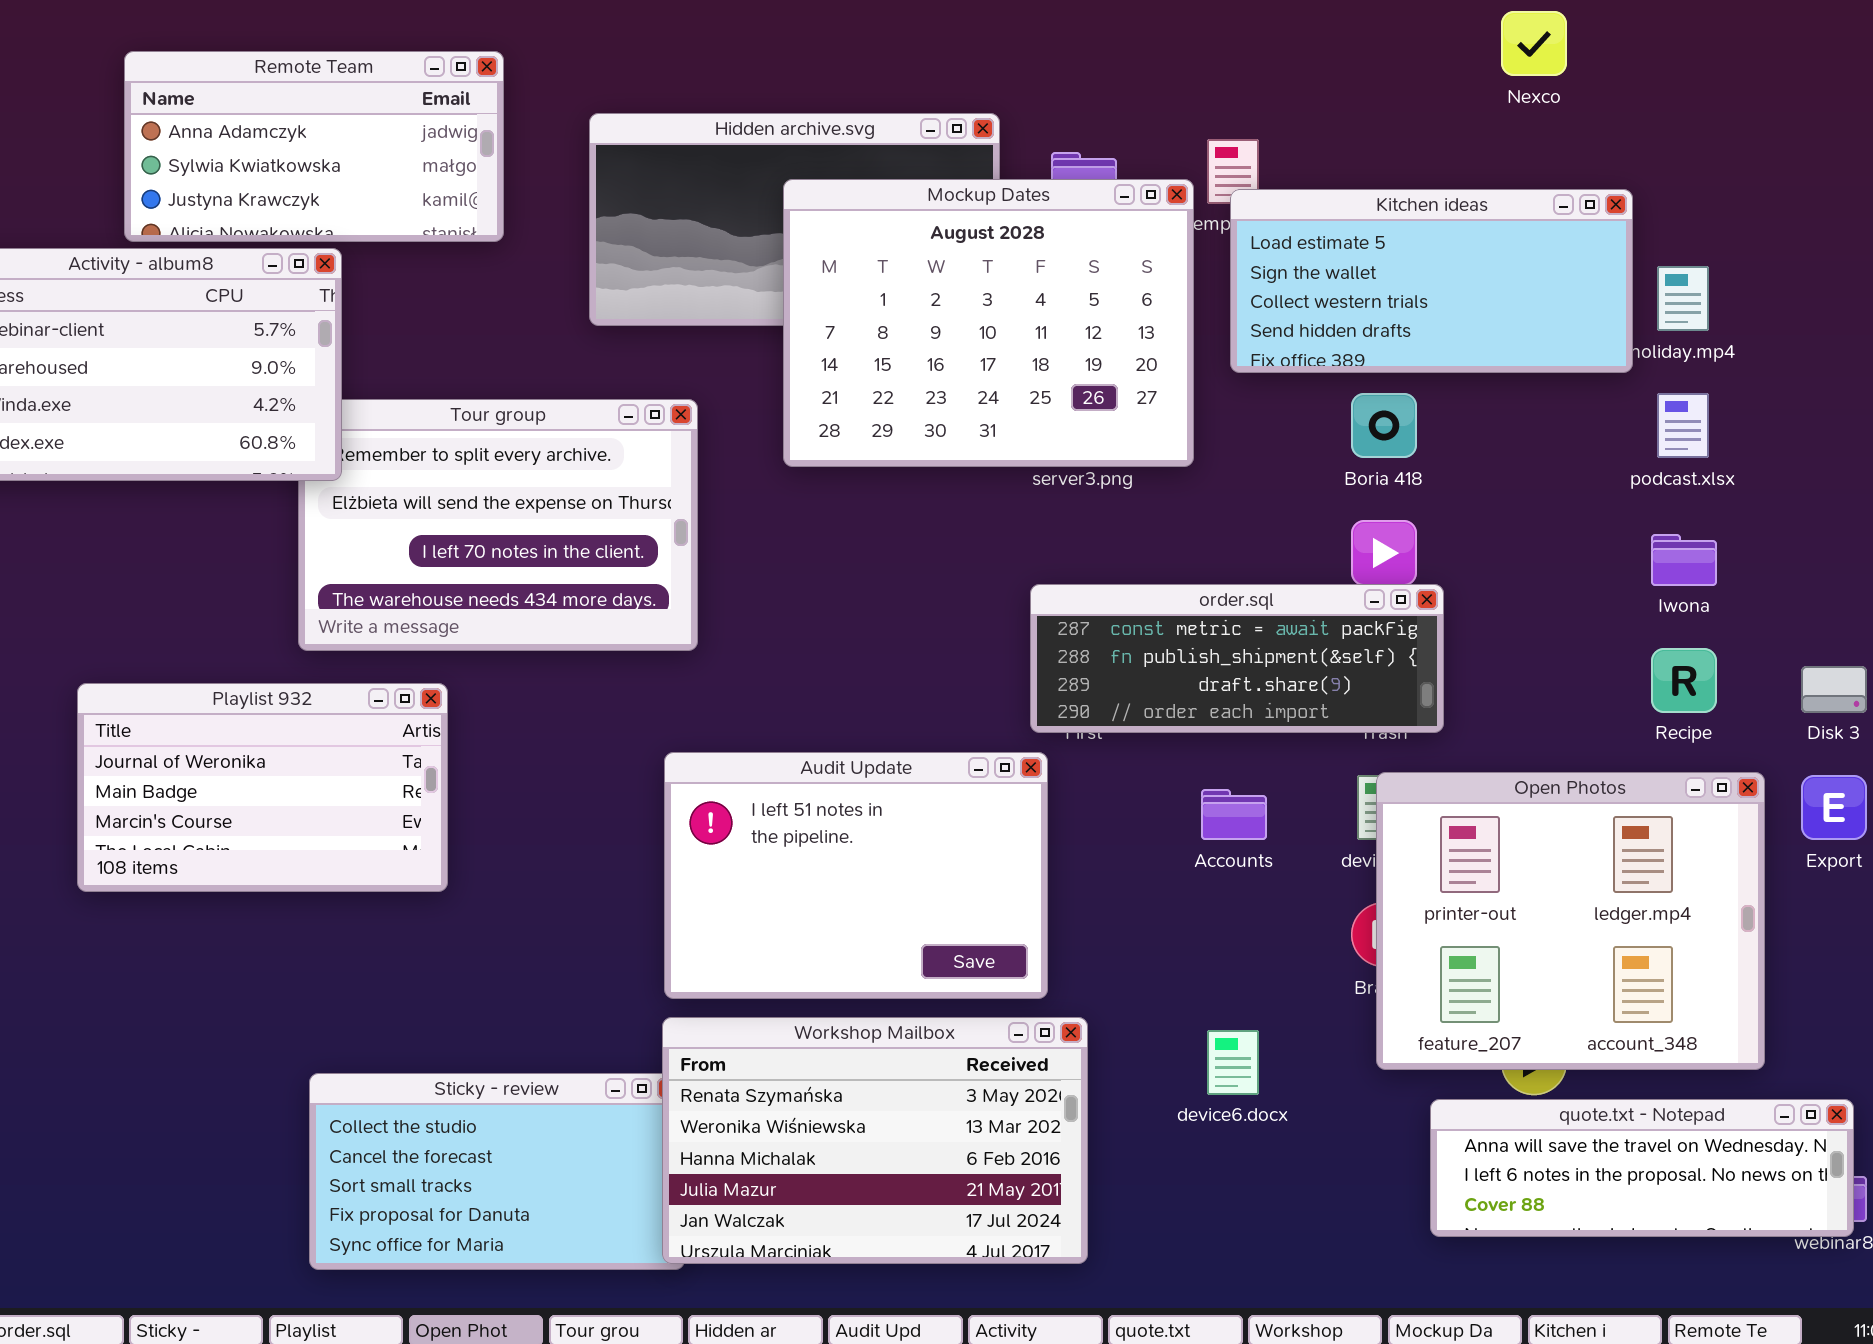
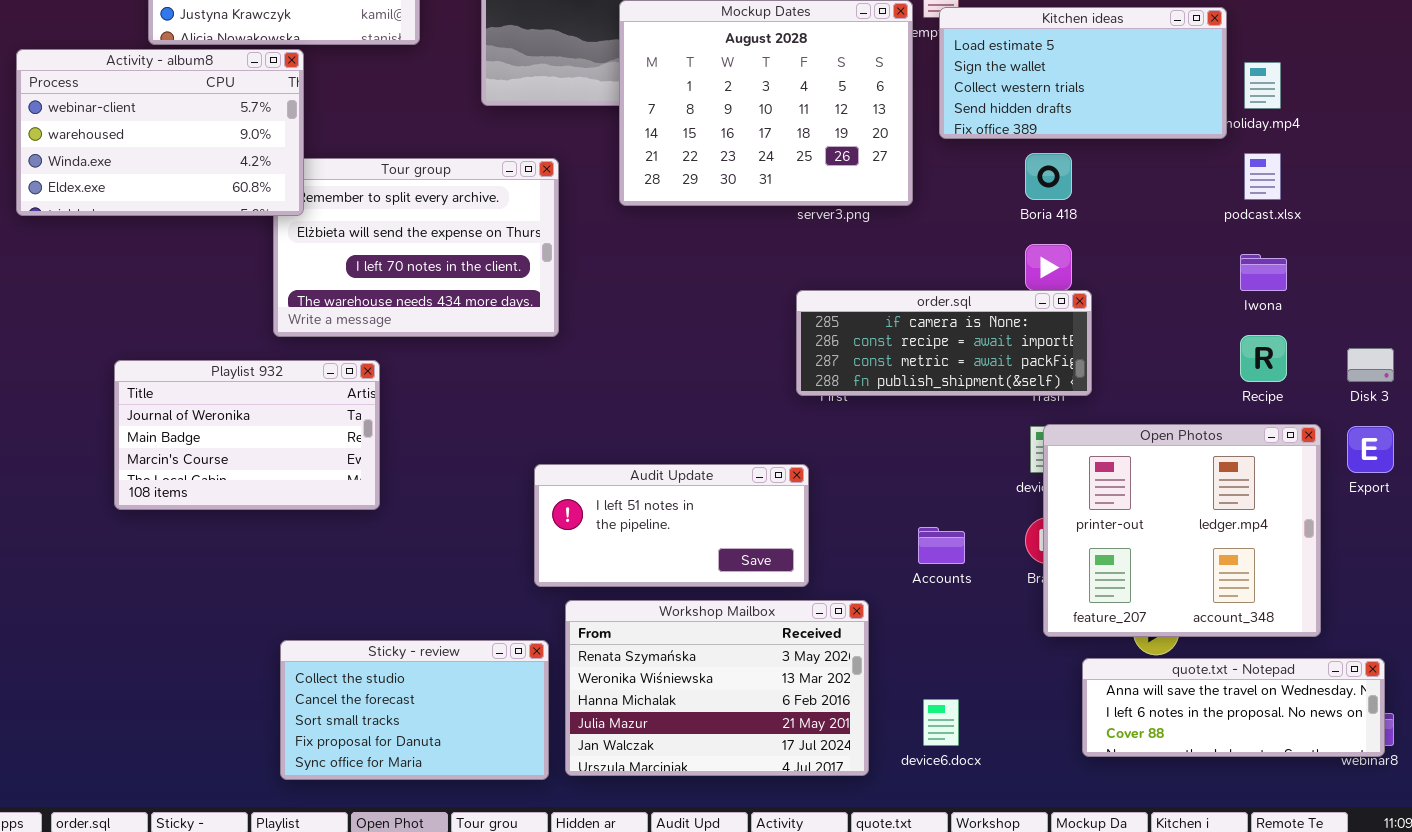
order.sql: [1030,584,1444,733] -> [796,290,1092,396], scrolled up 2 rows
Audit Update: [664,752,1048,999] -> [534,464,809,587], resized
Accounts: [1201,789,1267,840] -> [918,527,965,564], moved
Workshop Mailbox: [662,1017,1088,1264] -> [565,600,869,776], moved
device6.docx: [1207,1030,1259,1095] -> [923,699,959,746], moved

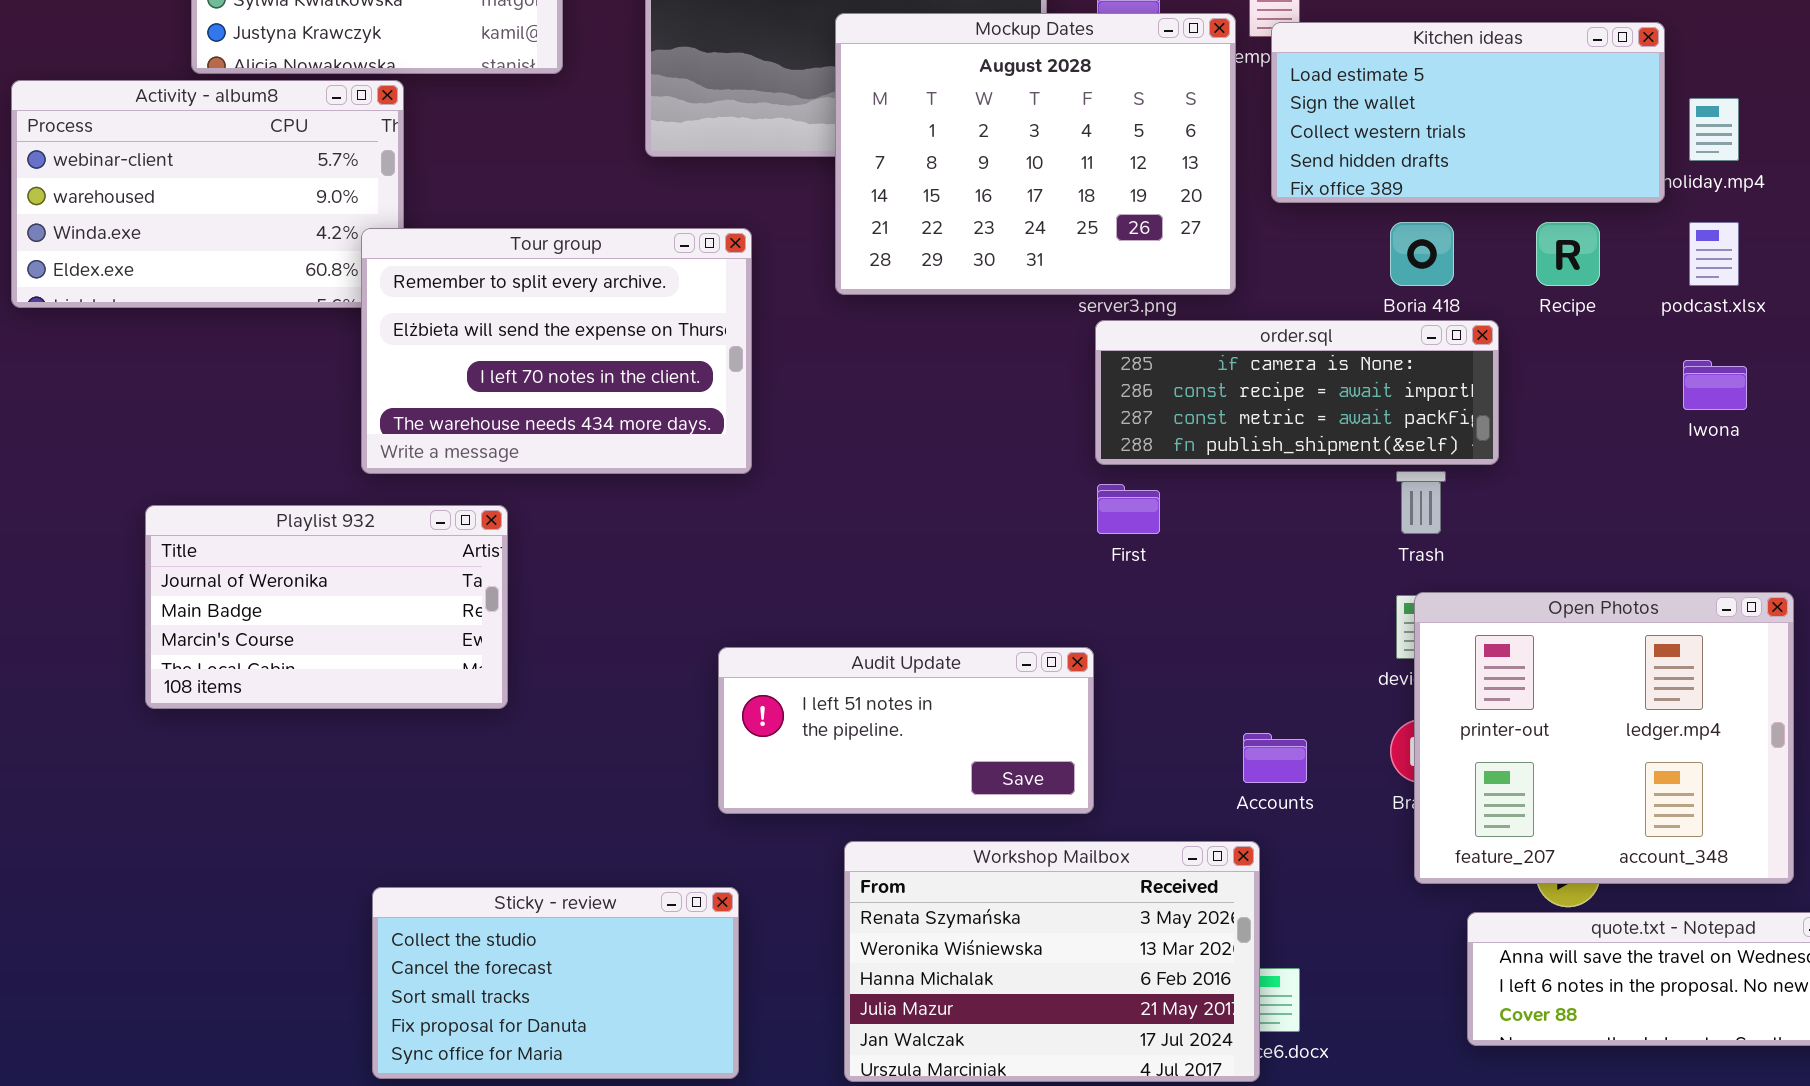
Tour group: [273,158,559,337] -> [361,228,752,474], raised
order.sql: [796,290,1092,396] -> [1095,320,1499,465], moved
Recipe: [1240,335,1287,382] -> [1536,222,1600,286], moved
Workshop Mailbox: [565,600,869,776] -> [844,841,1260,1082], moved

